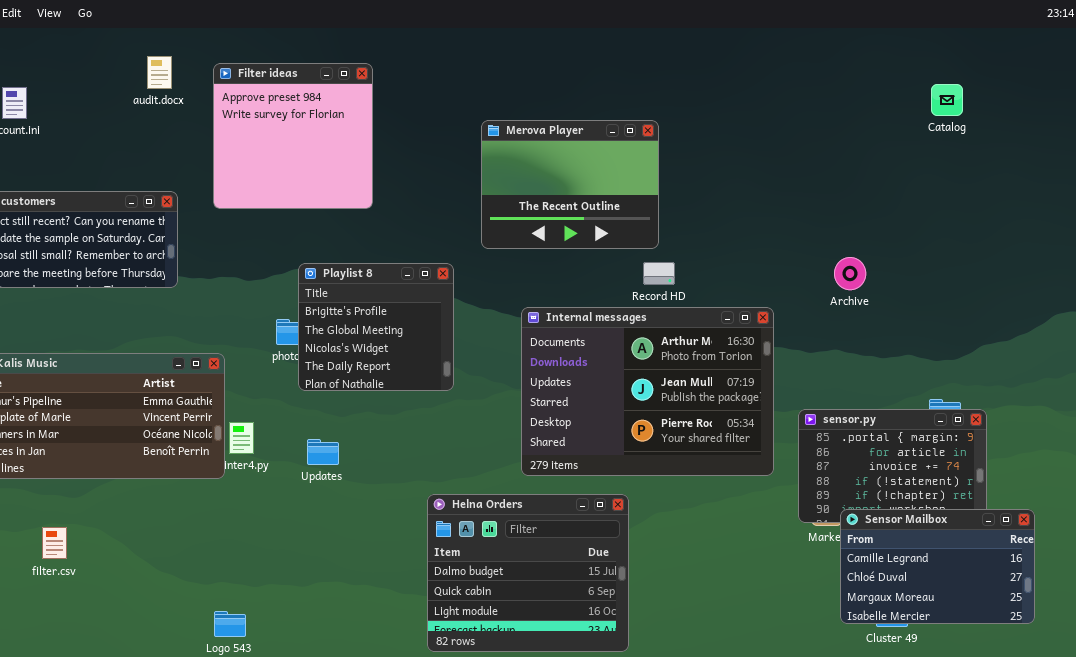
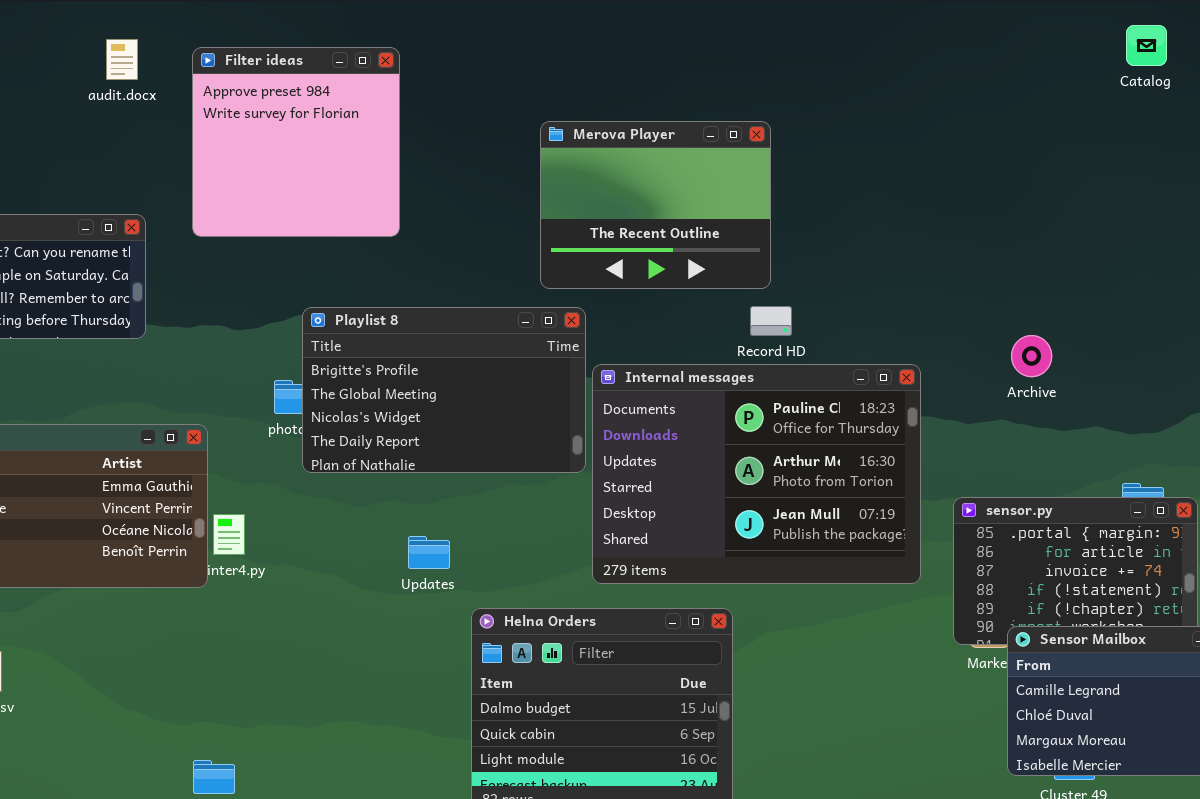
Catalog: [931,84,963,116] -> [1126,25,1167,66], moved
Archive: [834,257,866,290] -> [1011,335,1052,377], moved
Playlist 8: [298,263,454,391] -> [302,307,586,473], resized
Internal messages: [521,307,774,476] -> [592,364,921,584], scrolled up 1 row
Updates: [307,439,339,465] -> [408,536,450,569], moved

